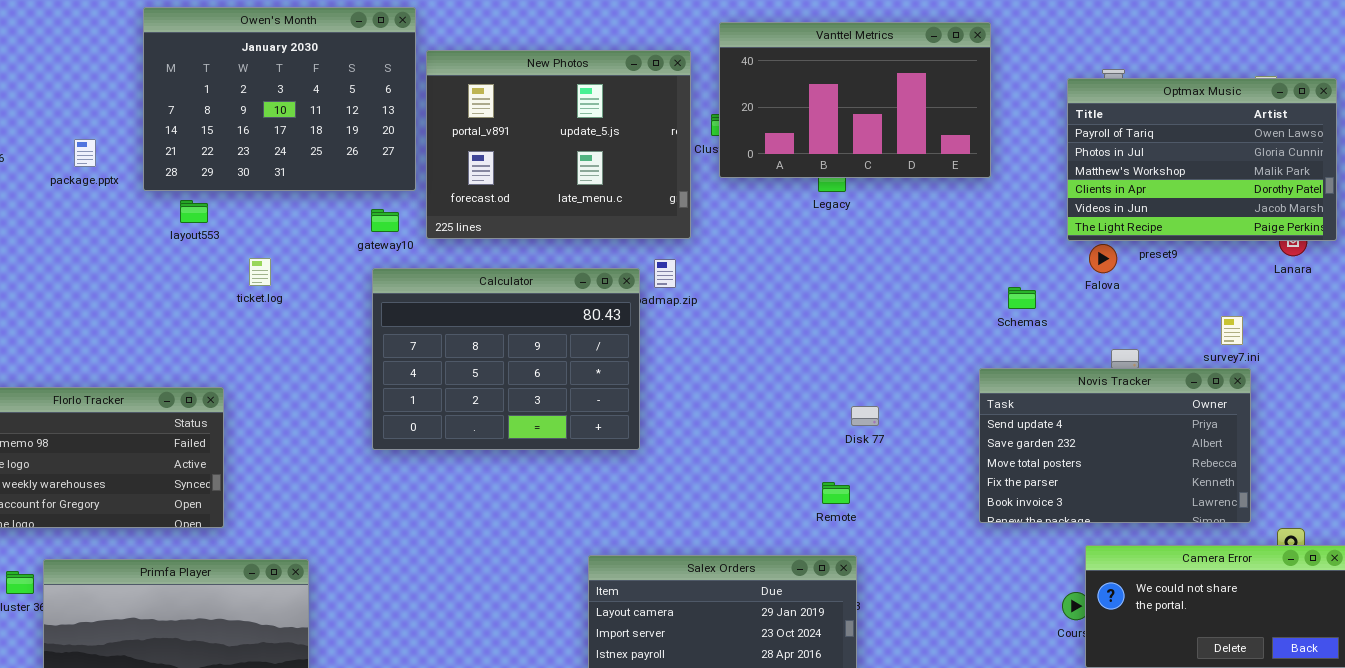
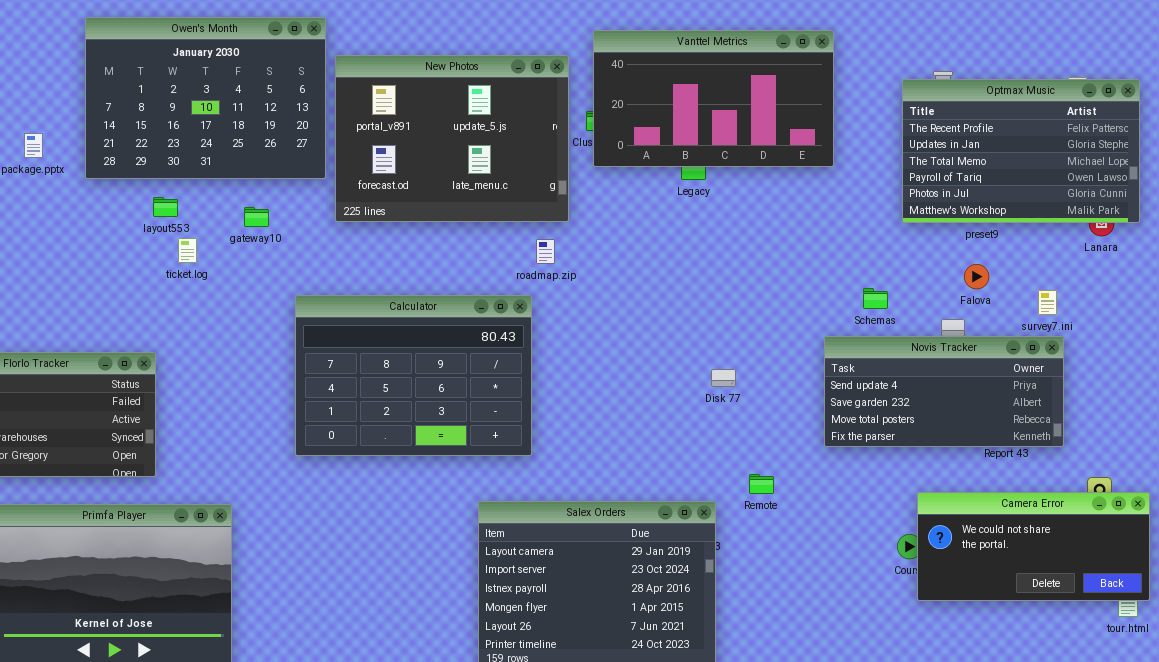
Optmax Music: [1067,78,1337,241] -> [902,79,1140,223], scrolled up 3 rows
layout553: [180,200,208,223] -> [153,197,178,217], moved
gateway10: [371,209,399,232] -> [244,207,269,227], moved
Falova: [1089,244,1117,273] -> [964,264,989,289], moved
Calculator: [372,268,640,450] -> [295,295,532,456], moved
Schemas: [1008,287,1036,309] -> [863,288,888,309], moved
Novis Tracker: [979,368,1251,523] -> [824,336,1064,447], resized
Remote: [822,482,850,504] -> [749,474,774,494], moved

